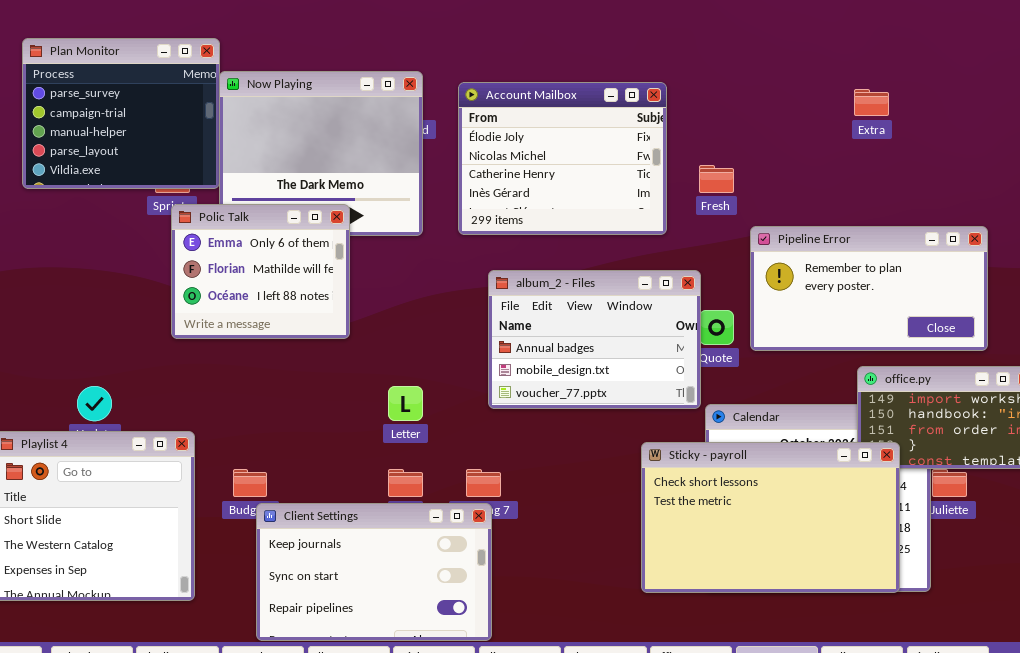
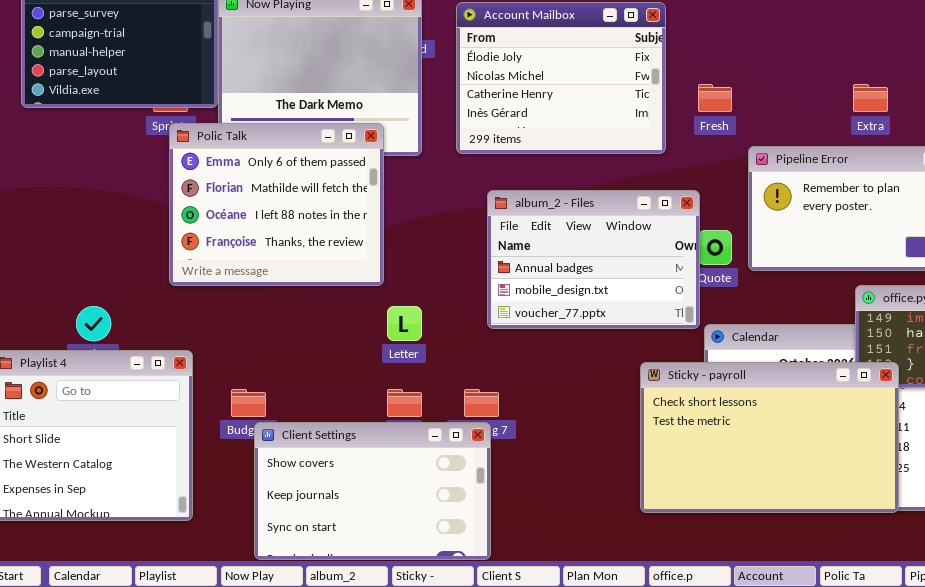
Extra: [854,89,889,116] -> [853,84,888,112], moved
Polic Talk: [171,204,350,339] -> [169,123,384,286], resized
Client Settings: [256,503,492,641] -> [254,422,491,560], scrolled up 1 row

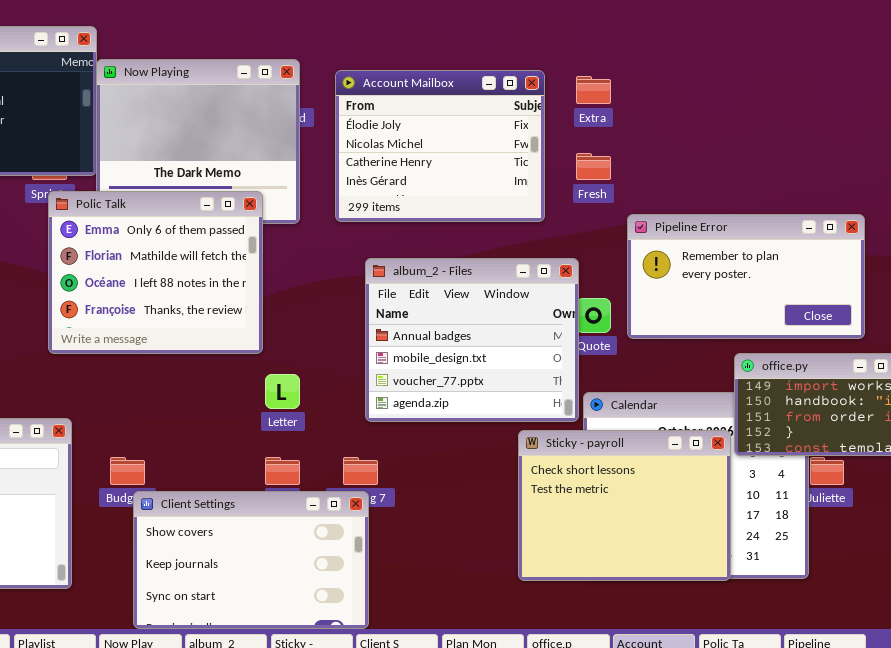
Extra: [853,84,888,112] -> [576,76,611,104], moved
album_2 - Files: [487,190,700,329] -> [365,258,579,422], resized
Sticky - payroll: [640,362,899,513] -> [518,430,731,581], resized

